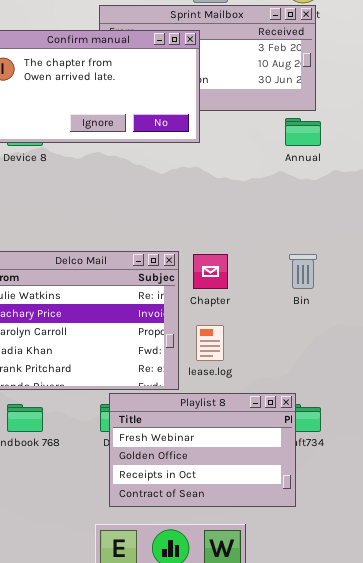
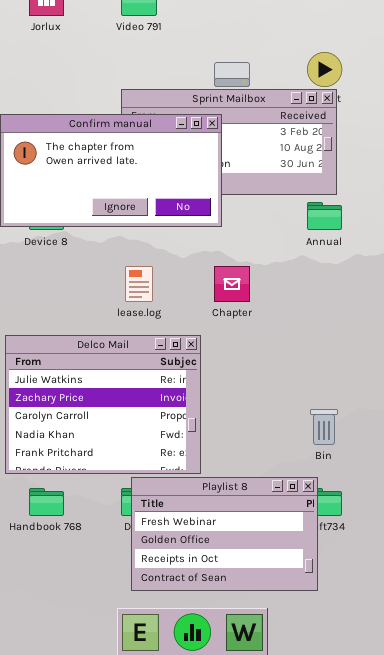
Chapter: [193,254,228,289] -> [214,266,250,302], moved
Bin: [289,254,317,289] -> [310,409,338,445], moved
lease.log: [196,325,224,361] -> [125,266,153,302], moved

